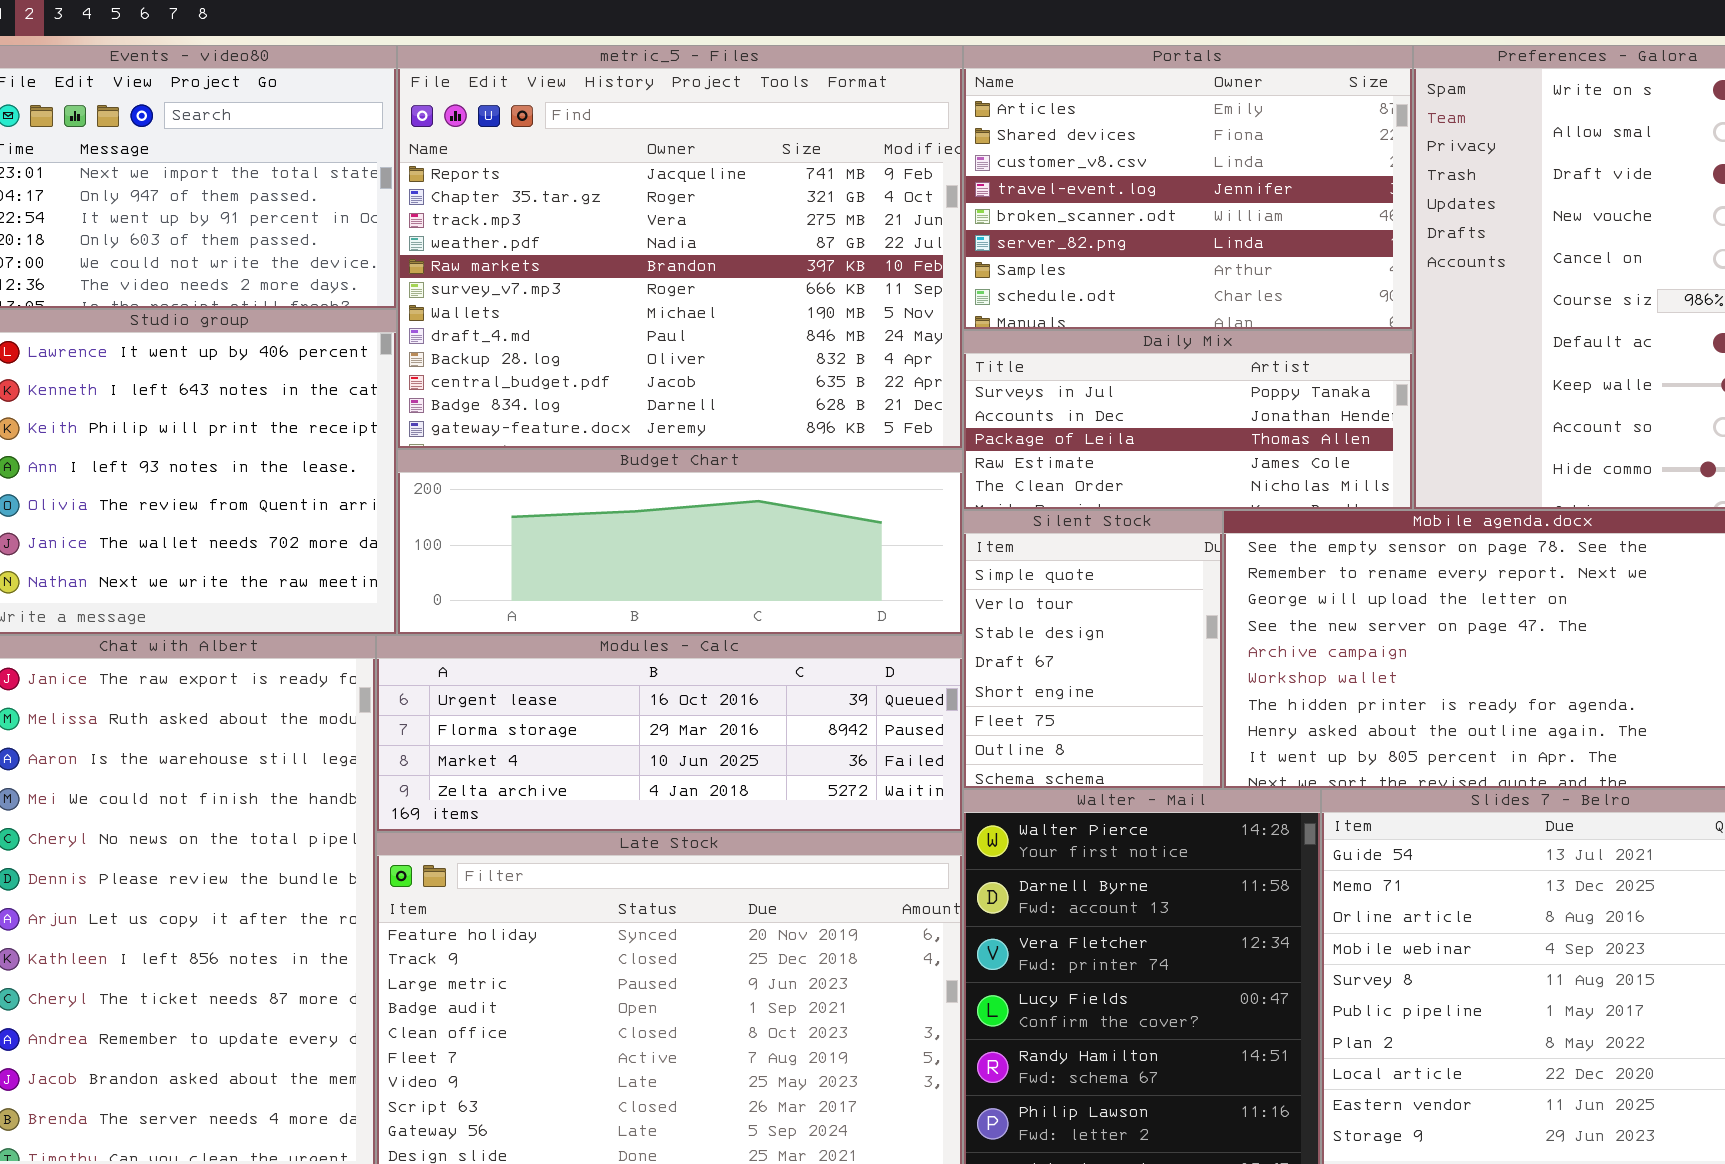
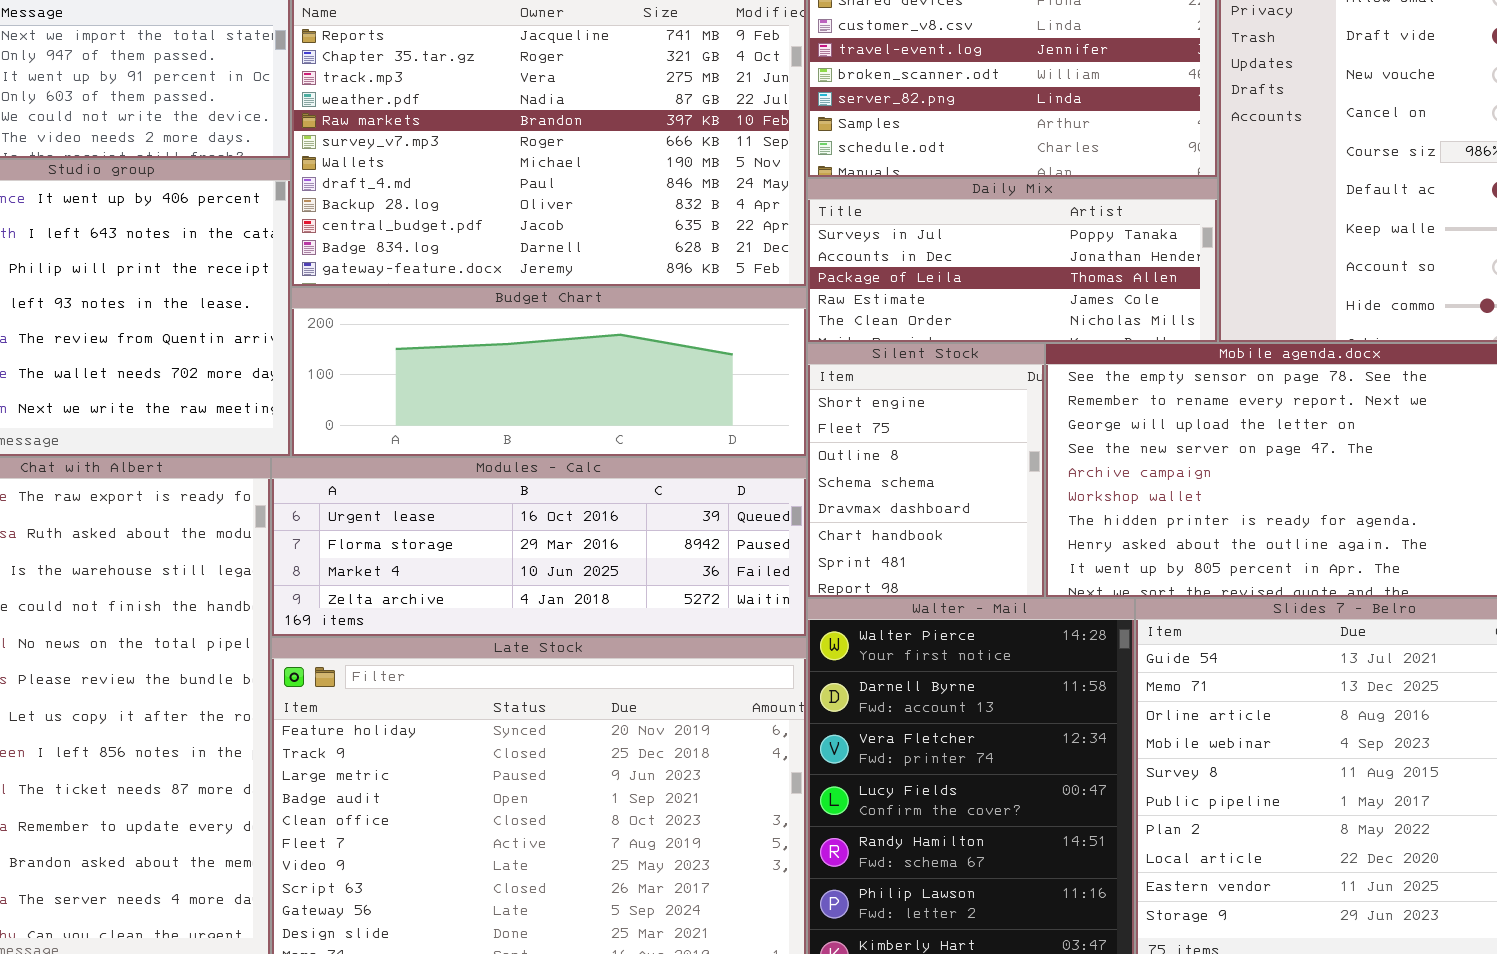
Silent Stock: [963,510,1223,789] -> [807,343,1045,598], scrolled down 4 rows

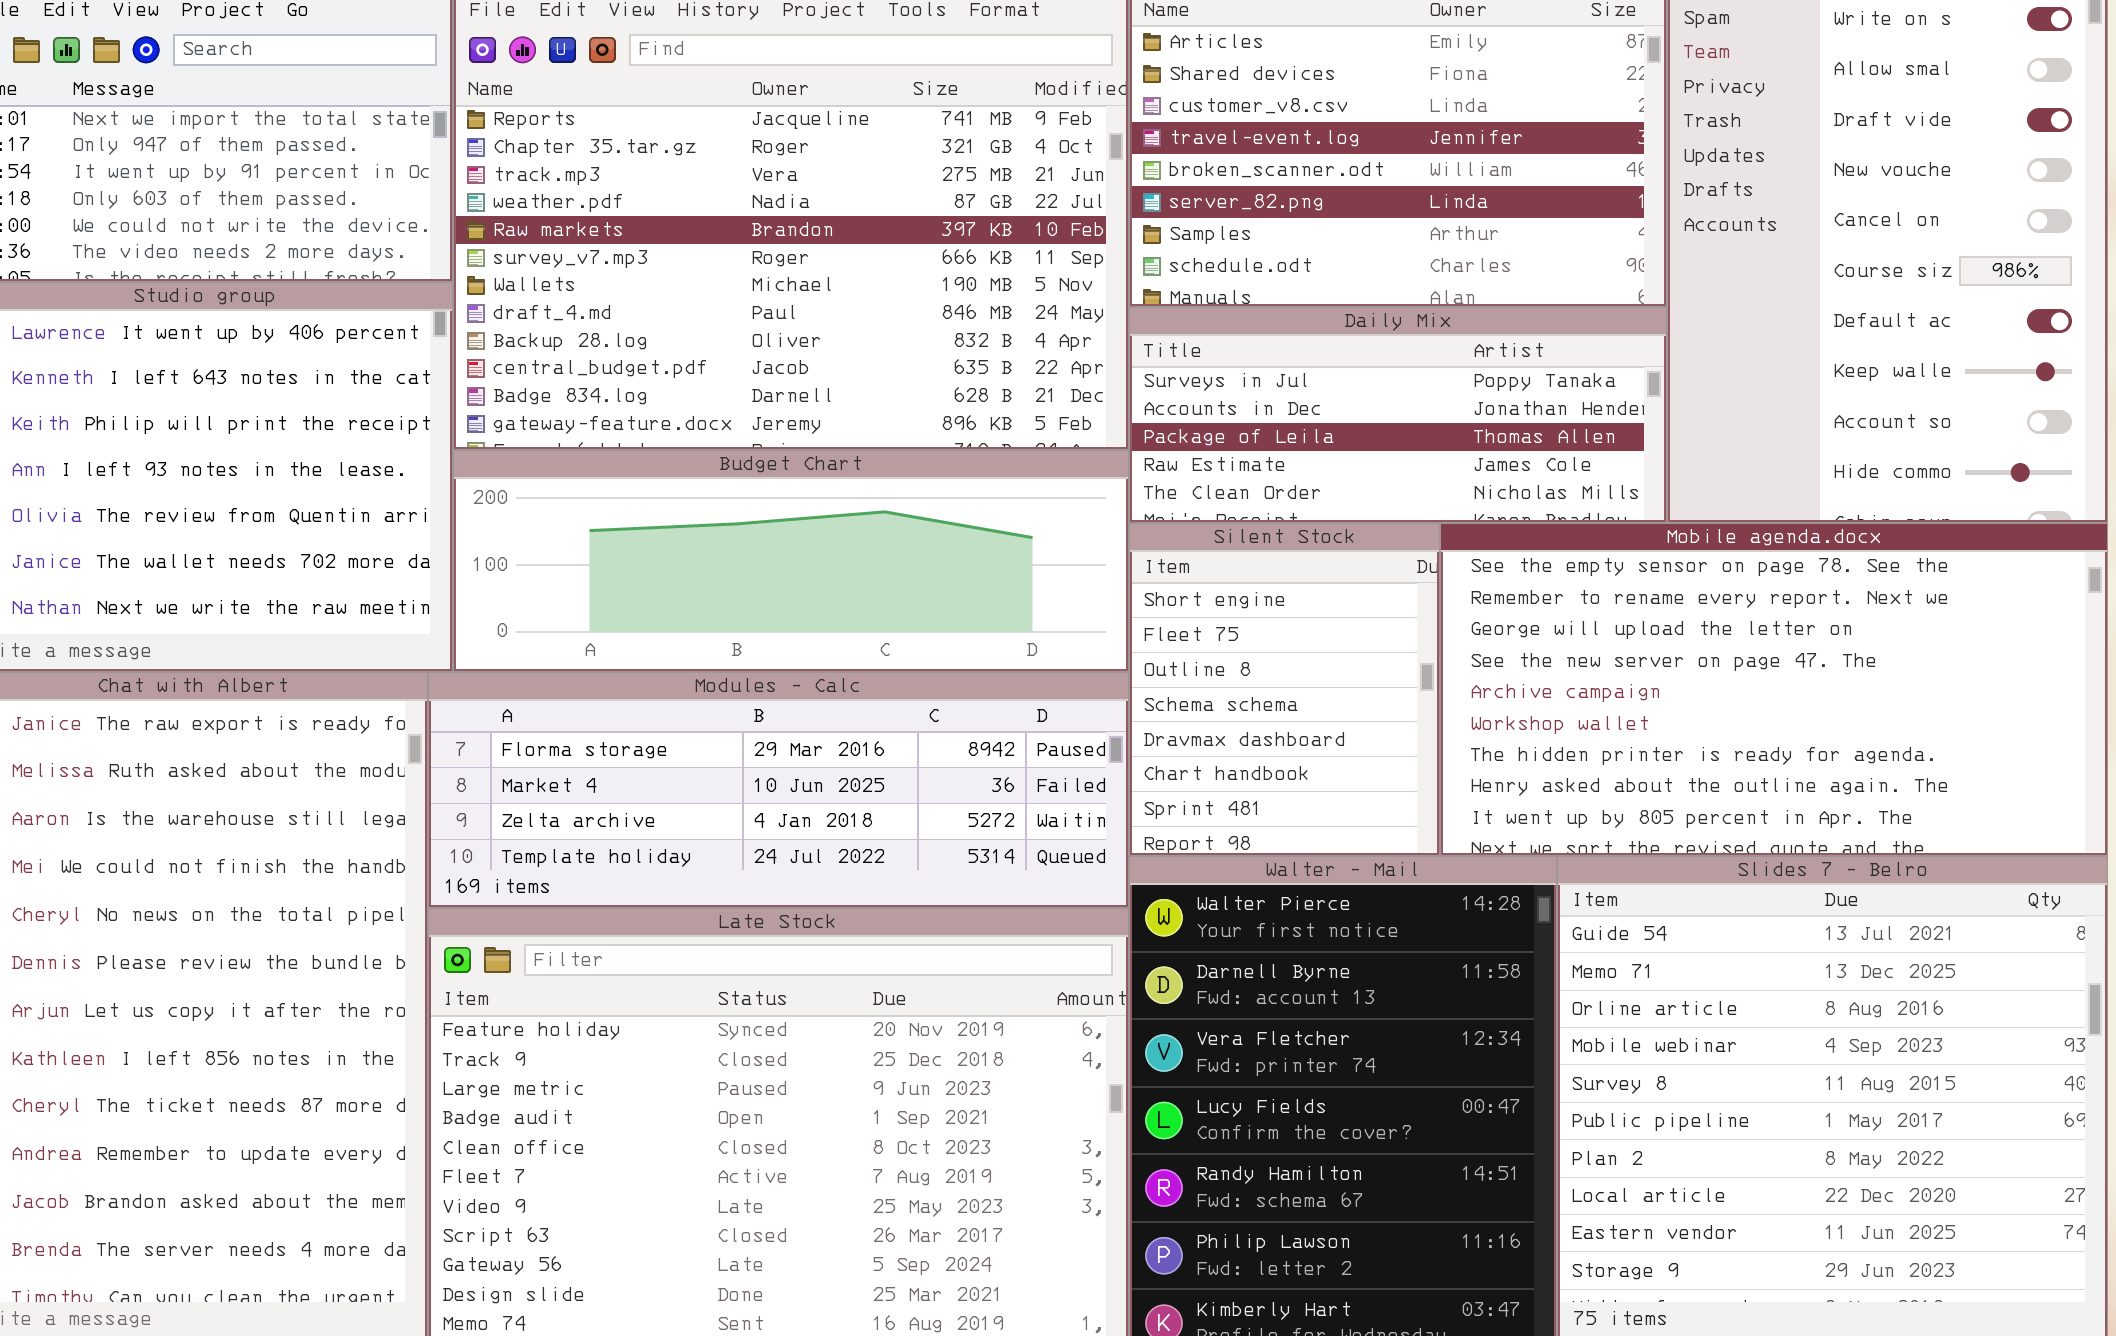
Modules - Calc: [271,457,807,637] -> [428,672,1129,908], scrolled down 1 row

